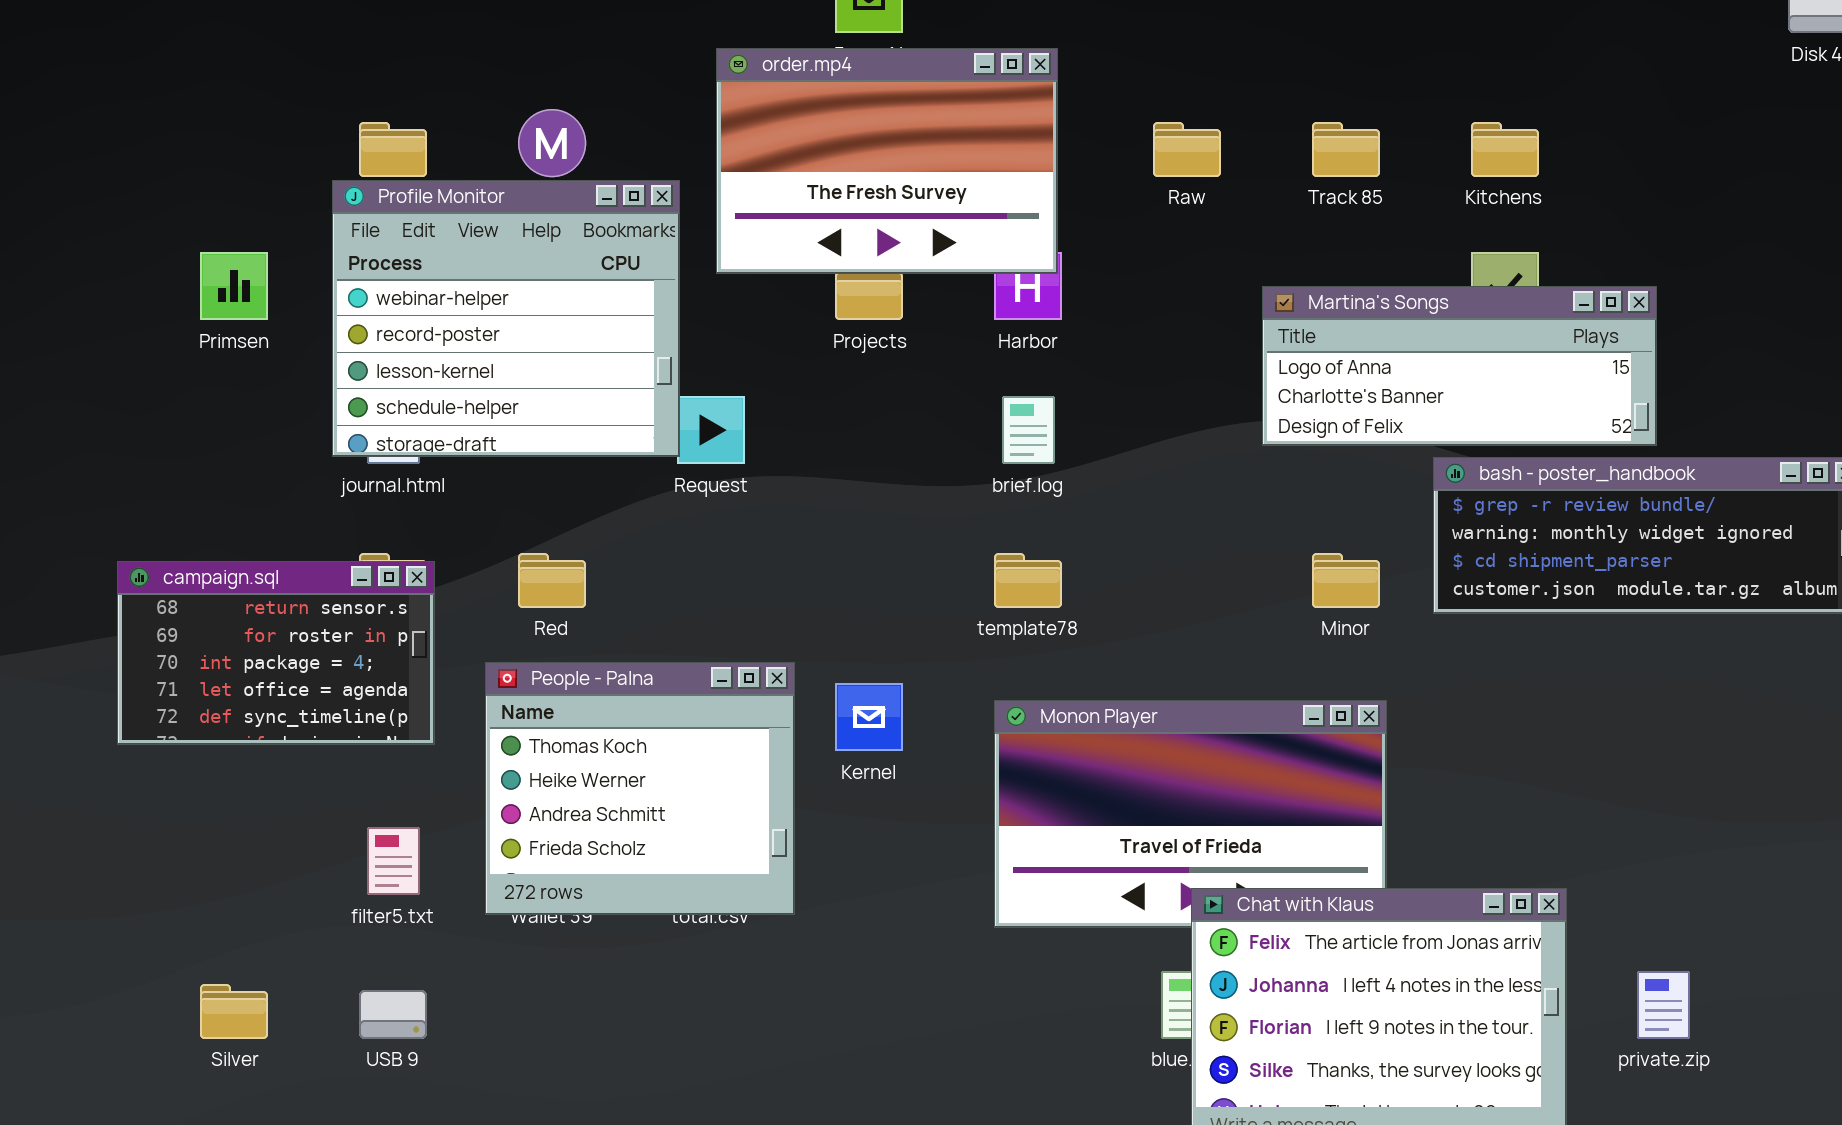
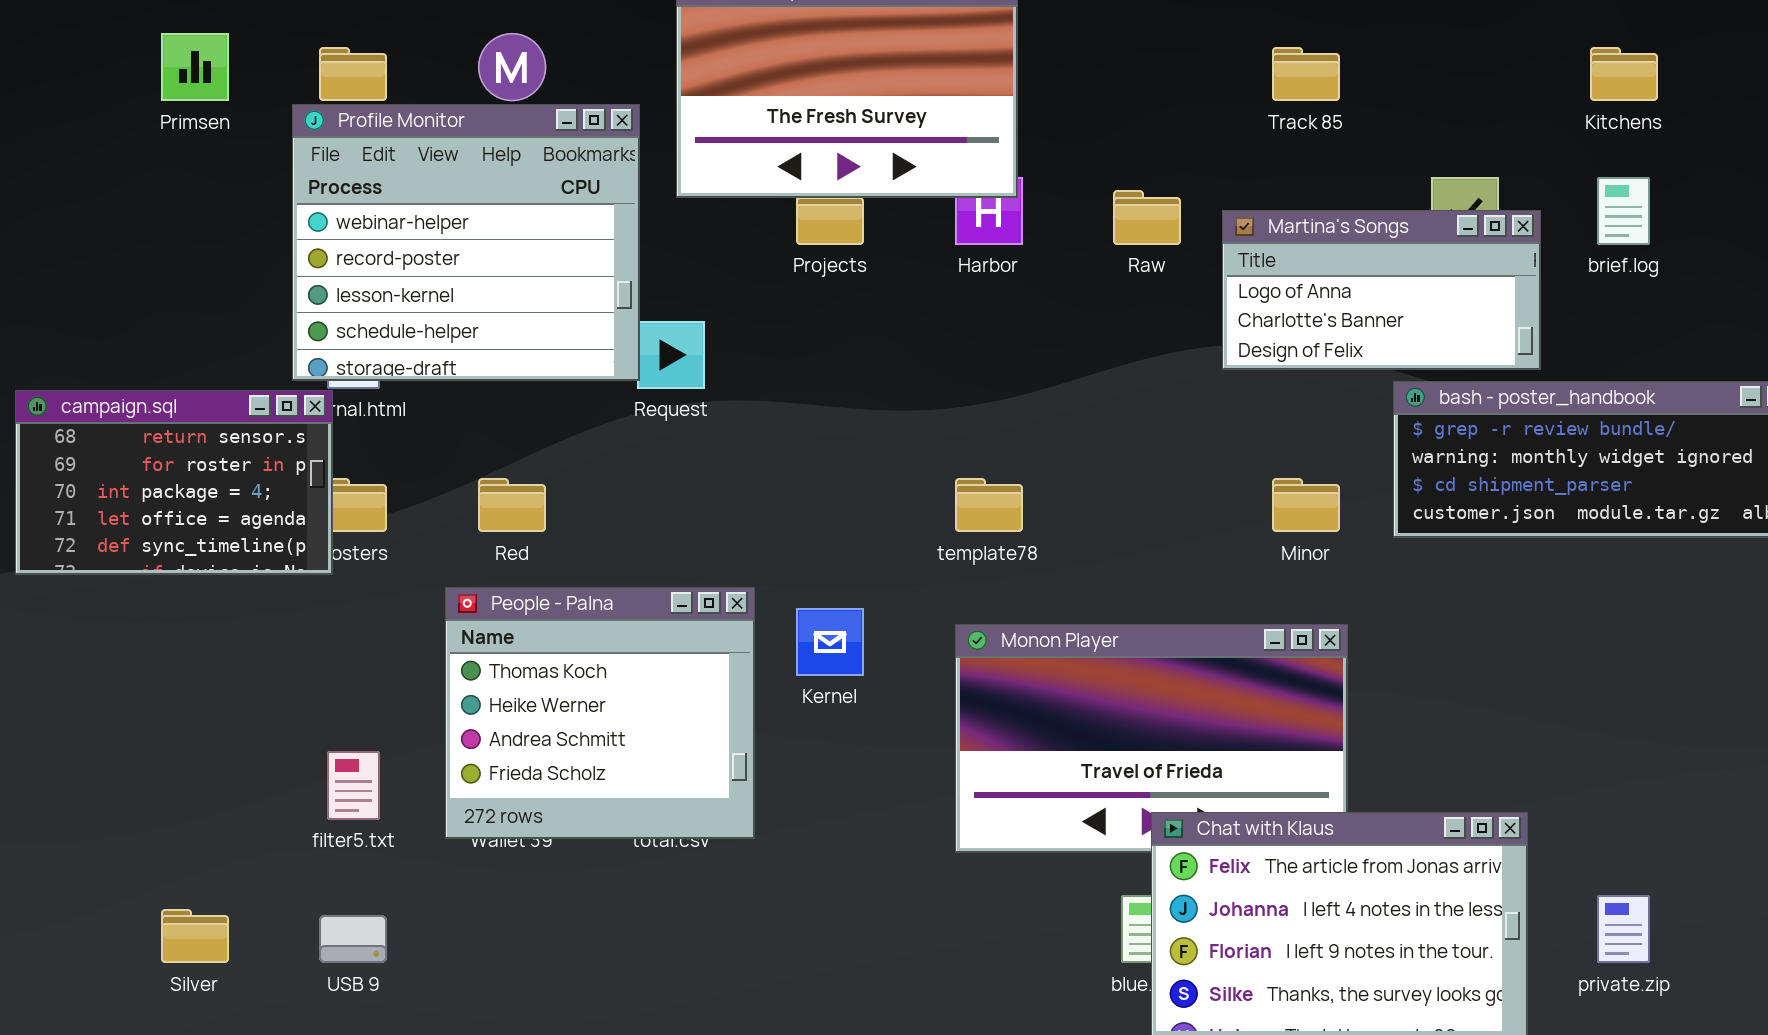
Raw: [1153,122,1221,177] -> [1113,190,1181,245], moved
Kitchens: [1471,122,1539,177] -> [1590,47,1658,101], moved
Primsen: [200,252,268,320] -> [161,33,229,101], moved
Martina's Songs: [1262,286,1657,446] -> [1222,210,1541,370], resized
brief.log: [1002,396,1055,464] -> [1597,177,1650,245], moved
campaign.sql: [117,561,435,745] -> [15,390,333,575], moved

